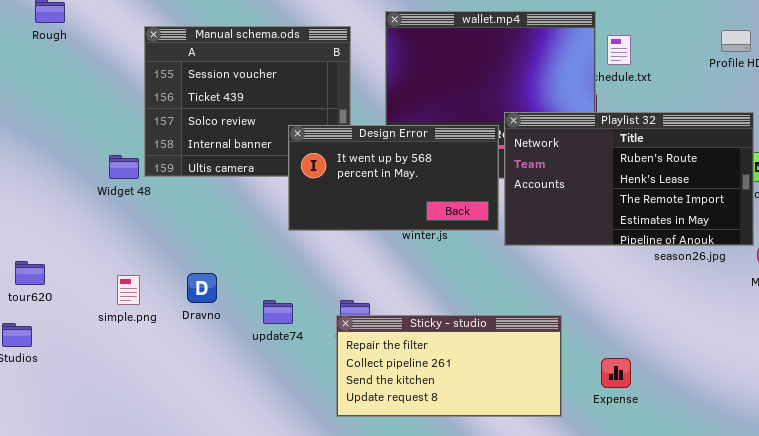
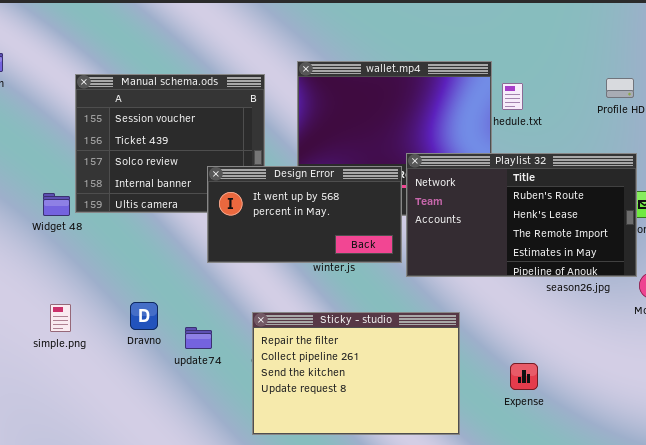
Dravno: [187,273,217,303] -> [130,302,158,330], moved
Sticky - studio: [336,315,562,417] -> [252,312,460,435], resized
Expense: [601,358,631,388] -> [510,363,538,390], moved

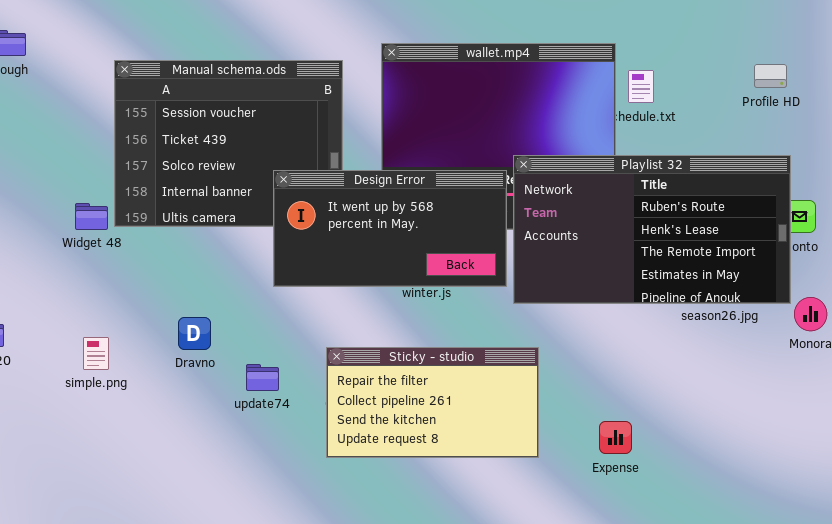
Dravno: [130,302,158,330] -> [178,317,211,350], moved
Sticky - studio: [252,312,460,435] -> [326,347,539,458], resized
Expense: [510,363,538,390] -> [599,421,632,454], moved

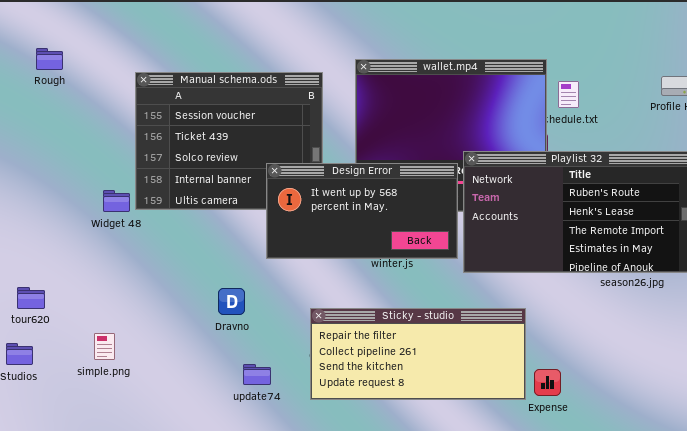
Dravno: [178,317,211,350] -> [218,288,245,315], moved
simple.png: [83,337,109,370] -> [94,333,115,360], moved
Sticky - studio: [326,347,539,458] -> [310,308,526,400], resized
update74: [246,364,279,391] -> [243,364,271,385], moved

